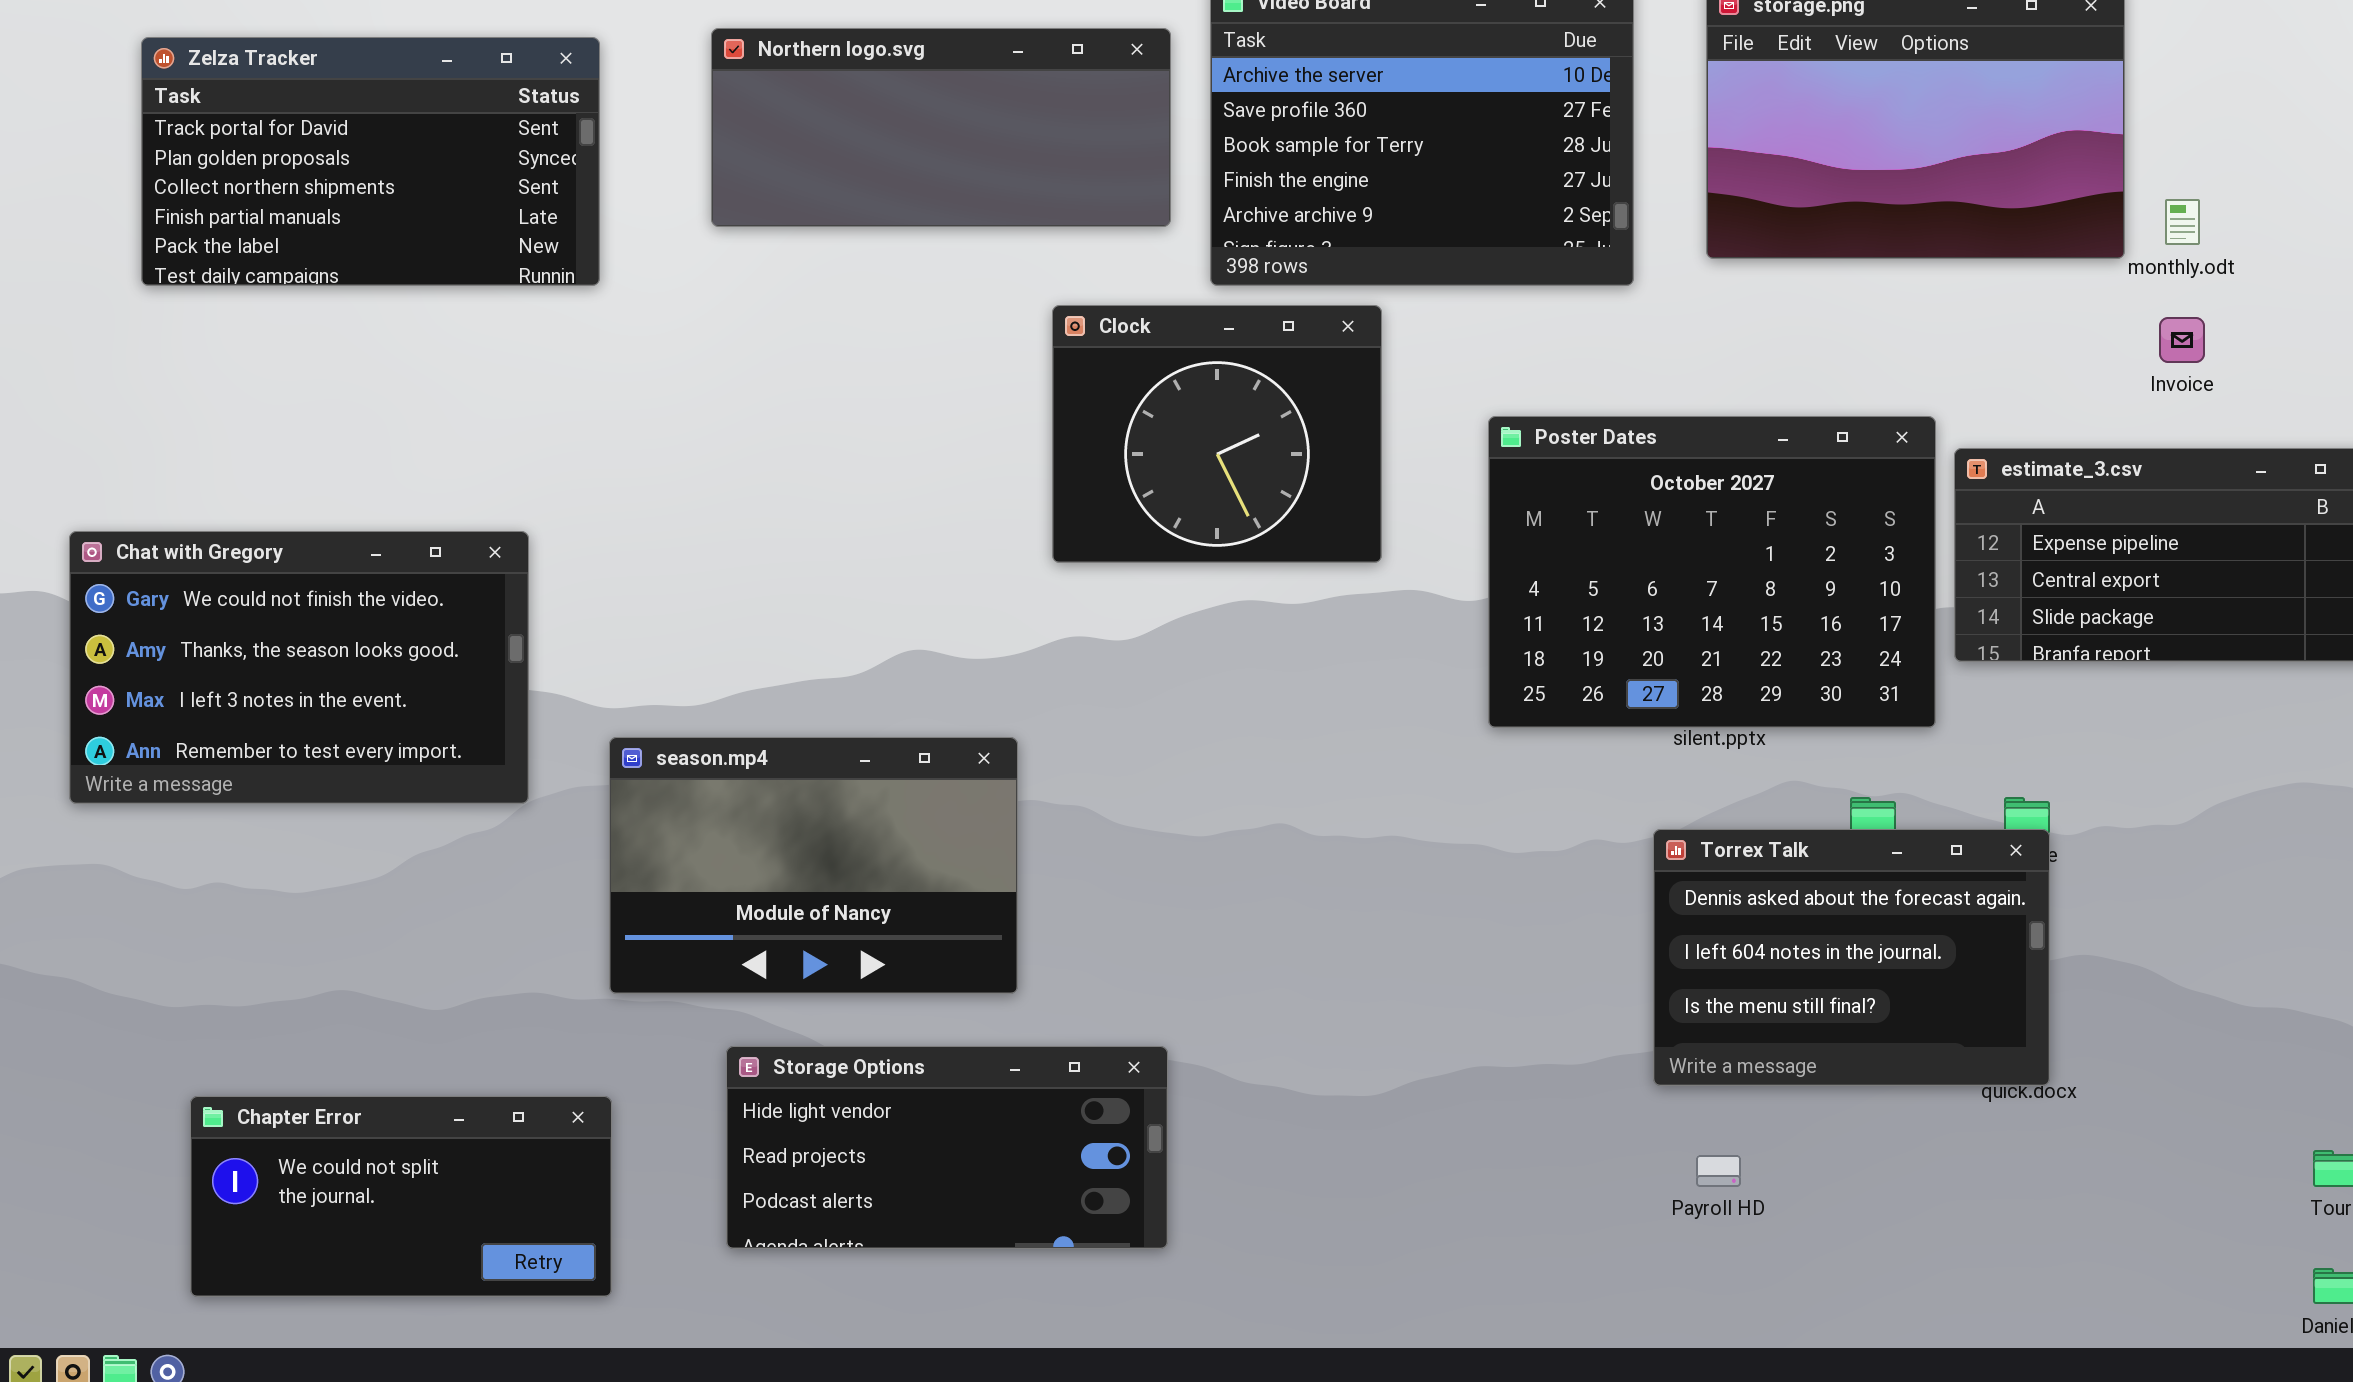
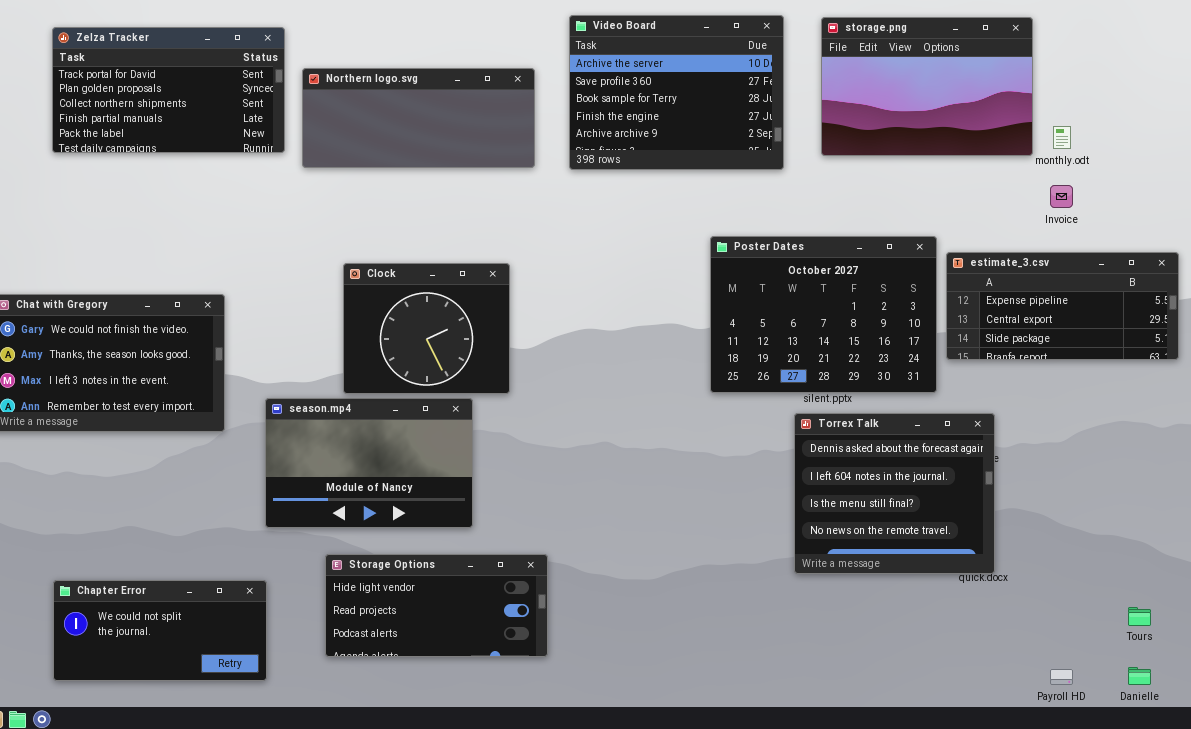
Northern logo.svg: [711,28,1171,227] -> [302,68,535,168], moved
Zelza Tracker: [141,37,600,286] -> [52,27,285,153], moved
Clock: [1052,305,1382,563] -> [343,263,510,394], moved
Torrex Talk: [1653,829,2050,1086] -> [794,413,995,574], resized
Payroll HD: [1696,1155,1741,1187] -> [1050,669,1073,685], moved

